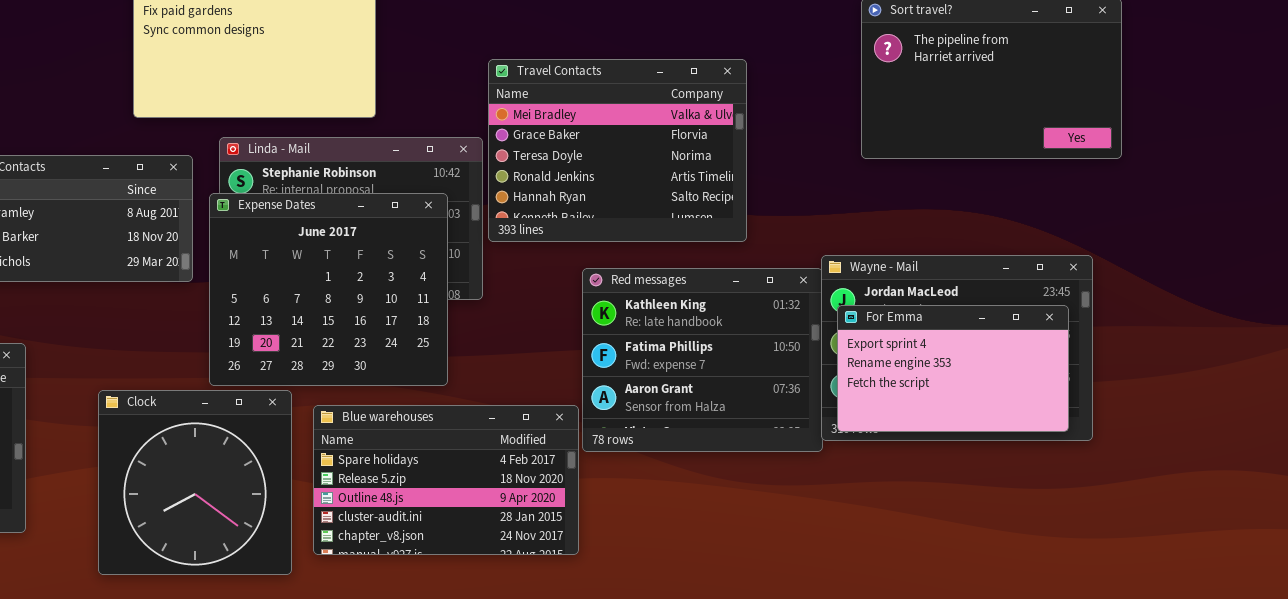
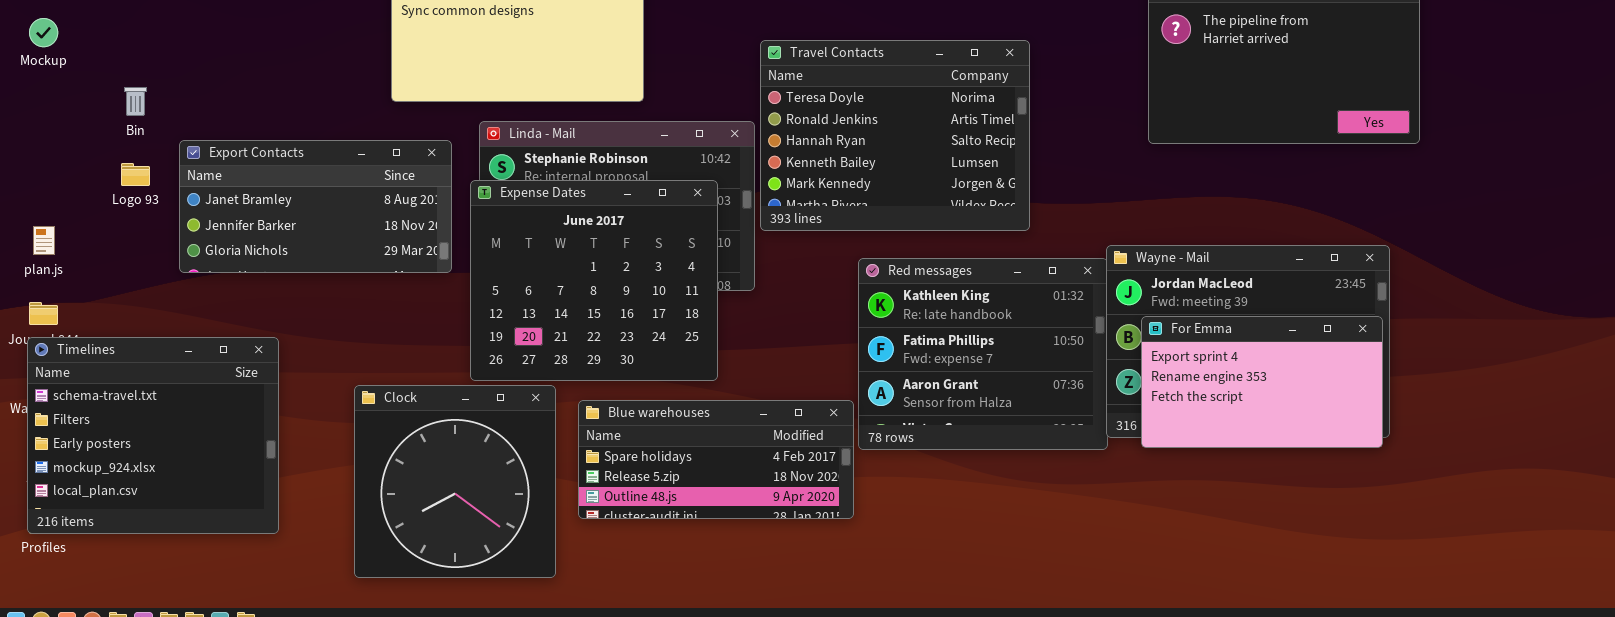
Travel Contacts: [488,59,747,242] -> [760,40,1030,231], scrolled down 2 rows
For Emma: [837,305,1069,432] -> [1141,316,1383,448], moved
Blue warehouses: [313,405,579,555] -> [578,400,854,519], resized

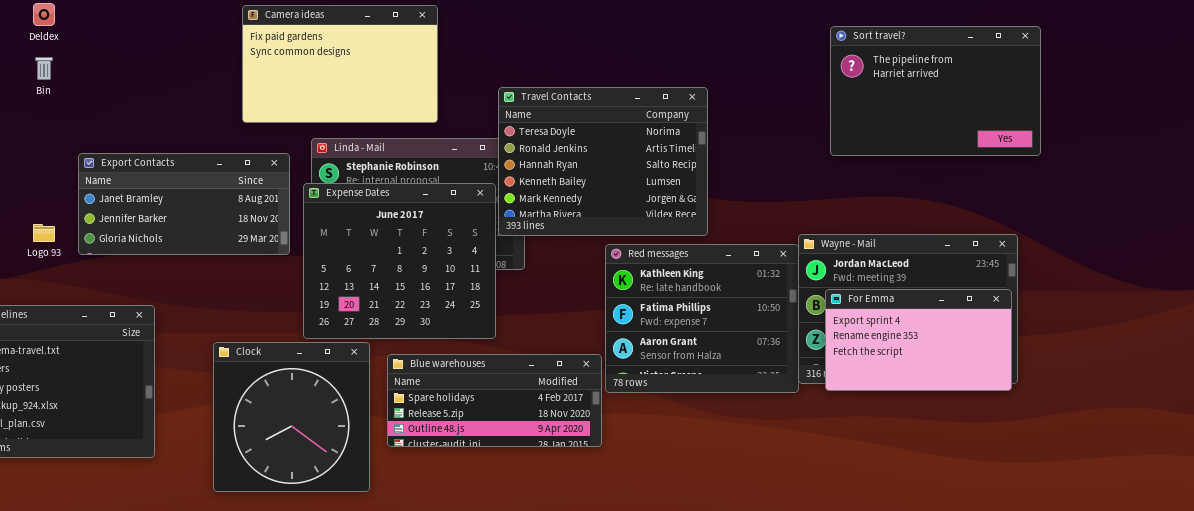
Travel Contacts: [760,40,1030,231] -> [498,87,708,236], moved
Bin: [124,87,147,116] -> [35,57,53,80], moved
Logo 93: [121,163,150,186] -> [33,224,55,242], moved

